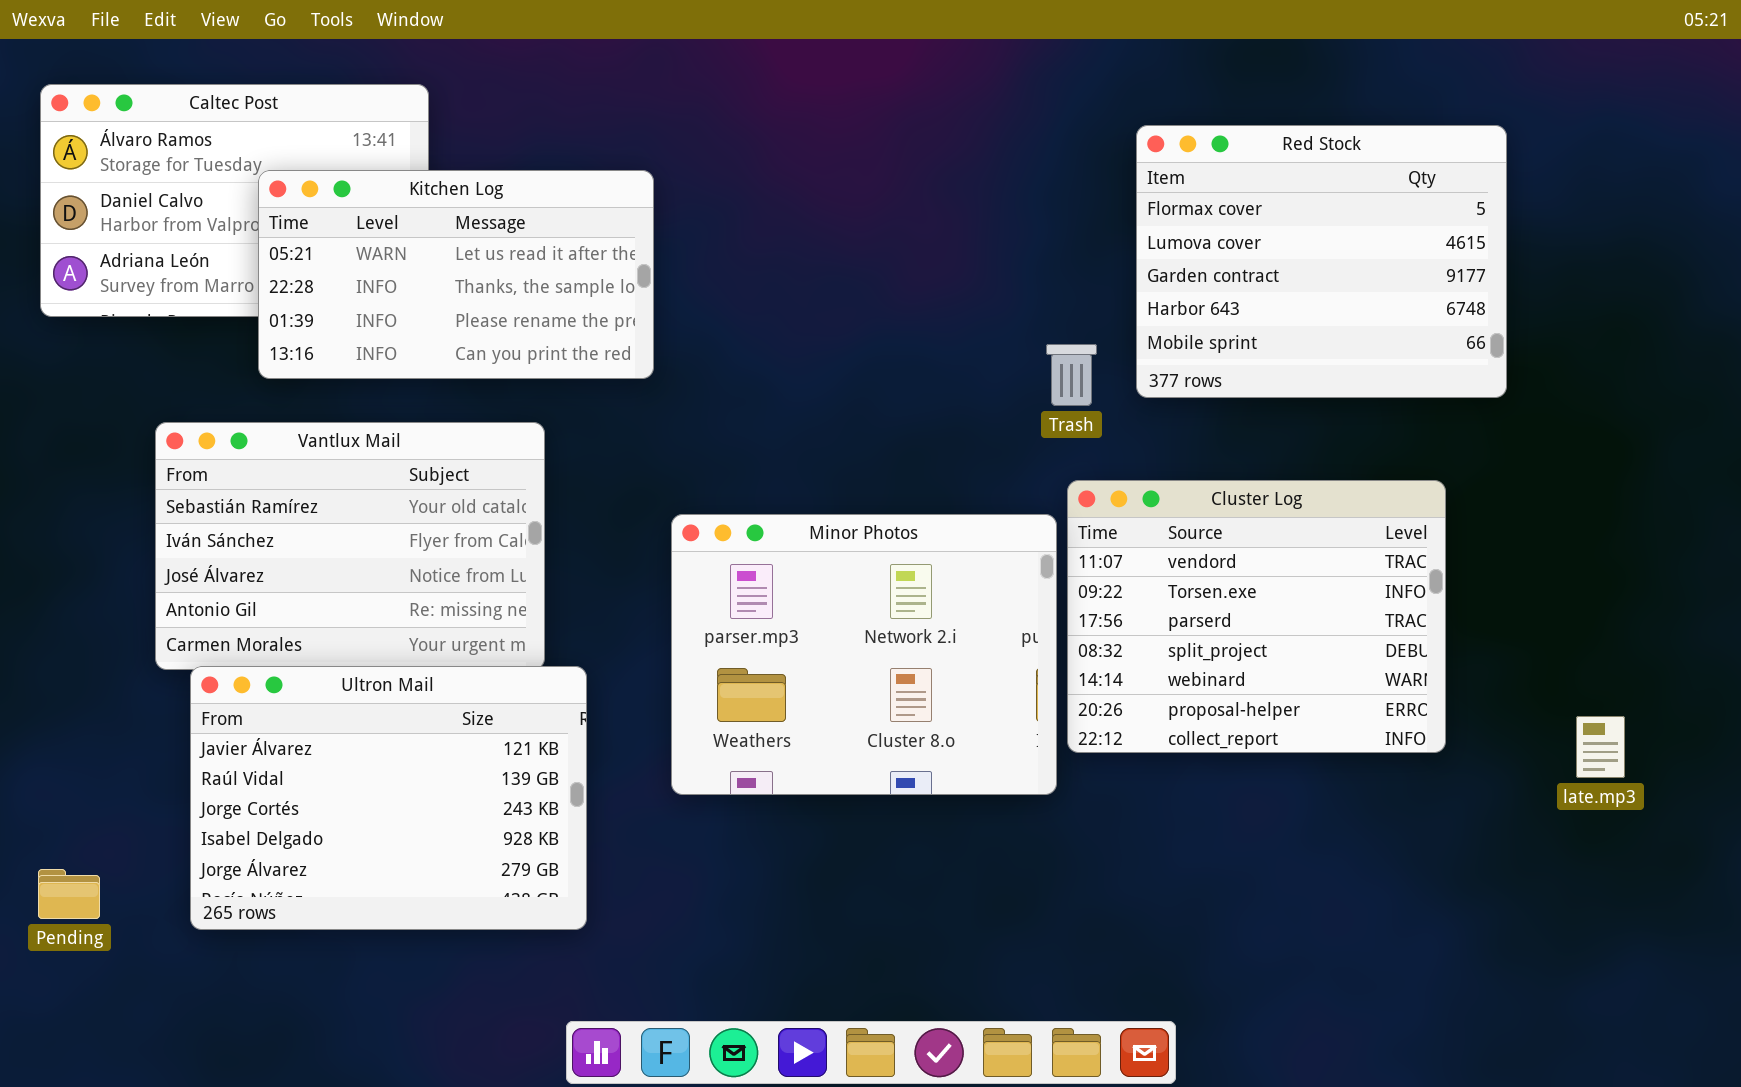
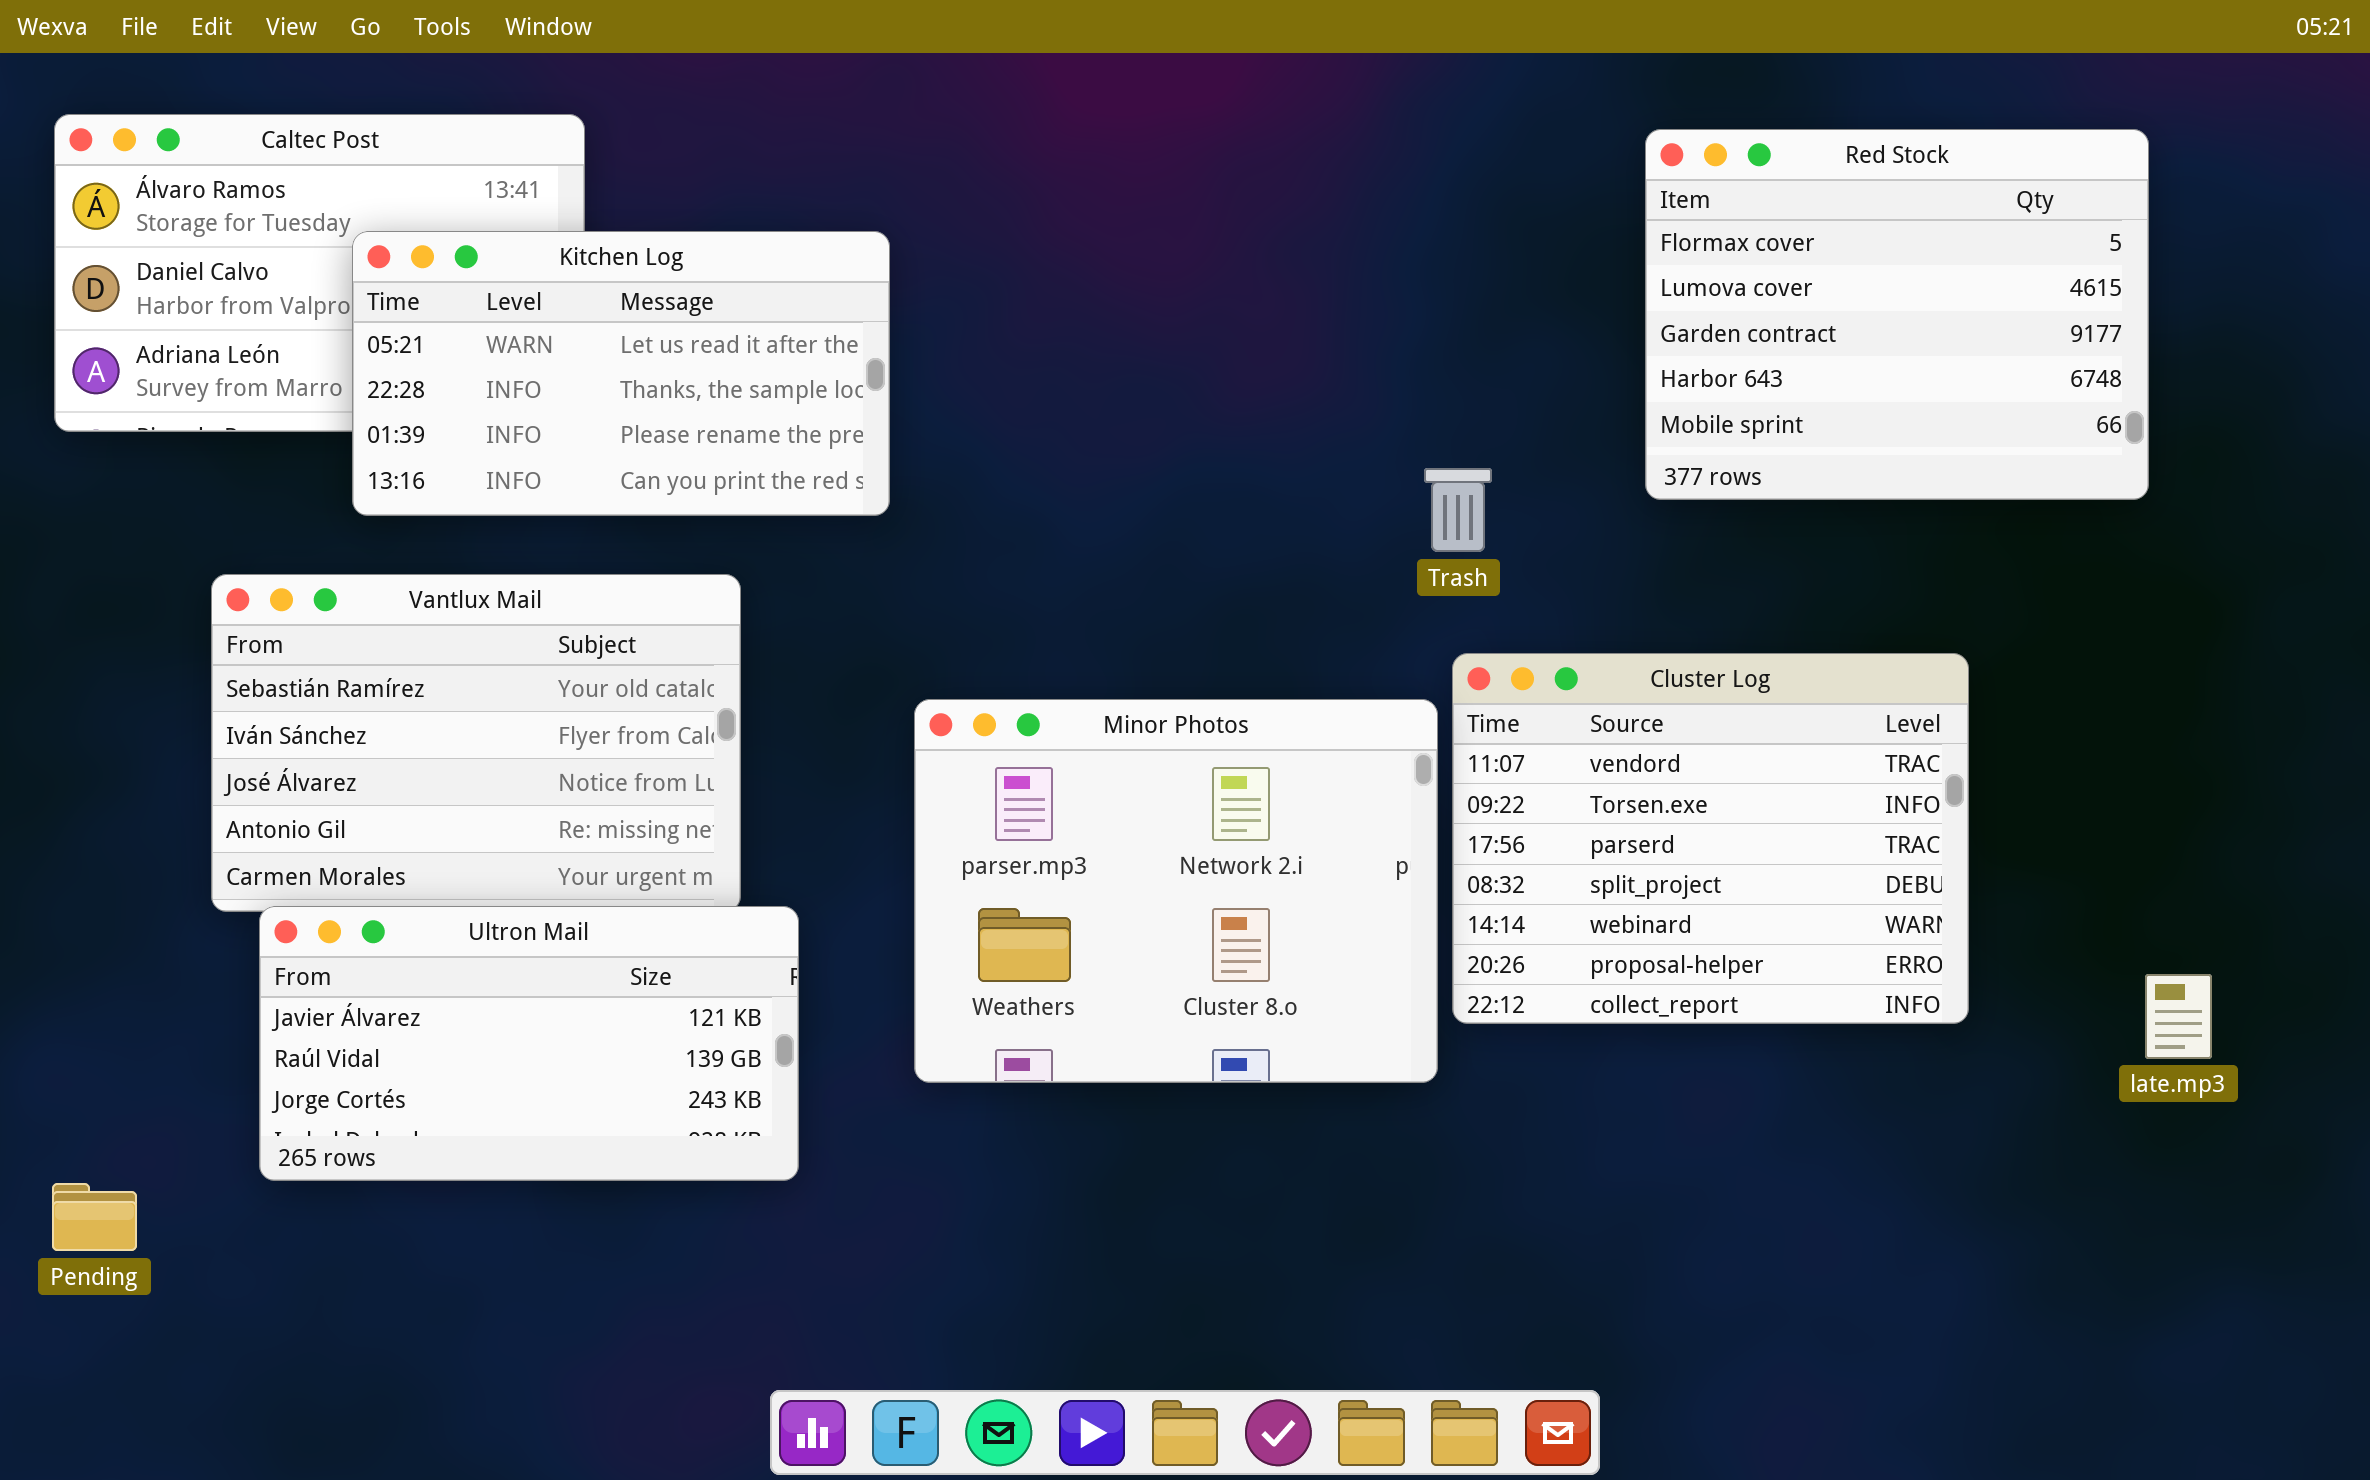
Red Stock: [1136,125,1507,398] -> [1645,129,2149,500], moved
Ultron Mail: [190,666,587,930] -> [259,906,799,1181], resized

